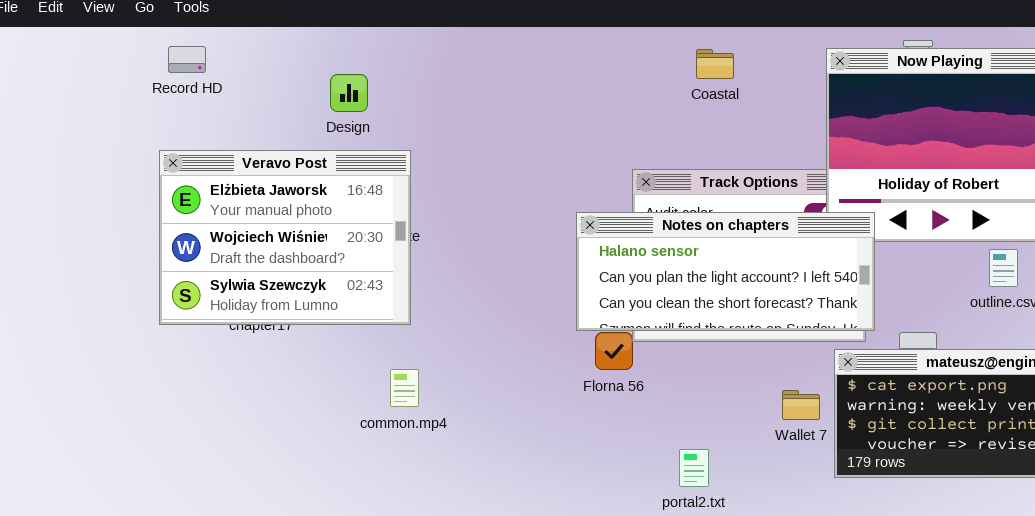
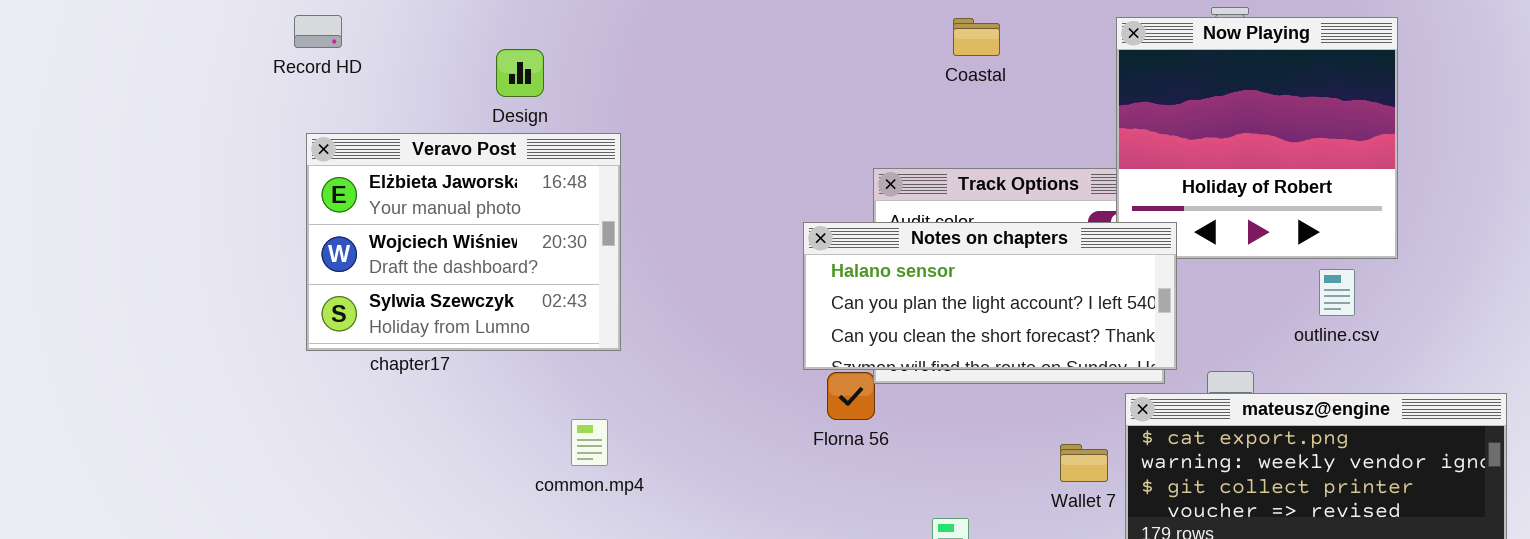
Veravo Post: [159,150,411,325] -> [306,133,621,351], moved

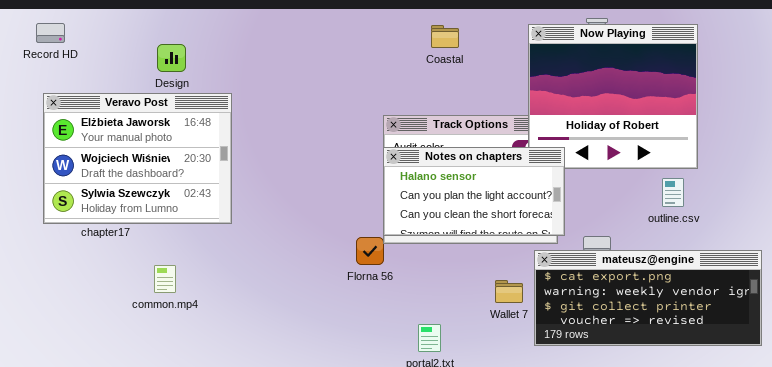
Notes on chapters: [803,222,1177,370] -> [383,147,565,236], resized
outline.csv: [1319,269,1355,316] -> [662,178,684,207], moved
common.mp4: [571,419,608,466] -> [154,265,176,293], moved

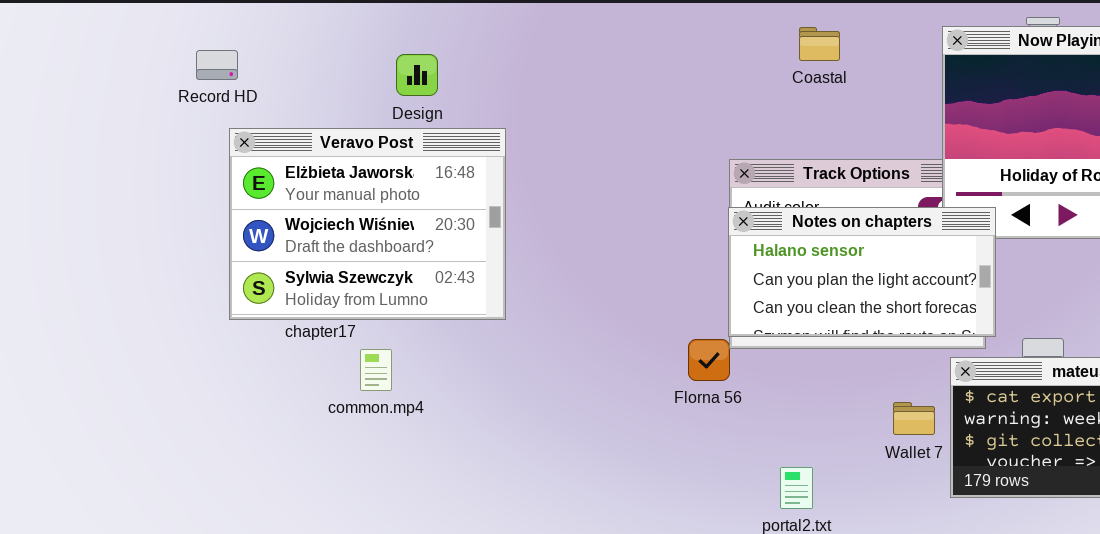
Record HD: [36,23,65,43] -> [196,50,238,80], moved
common.mp4: [154,265,176,293] -> [360,349,392,391], moved

